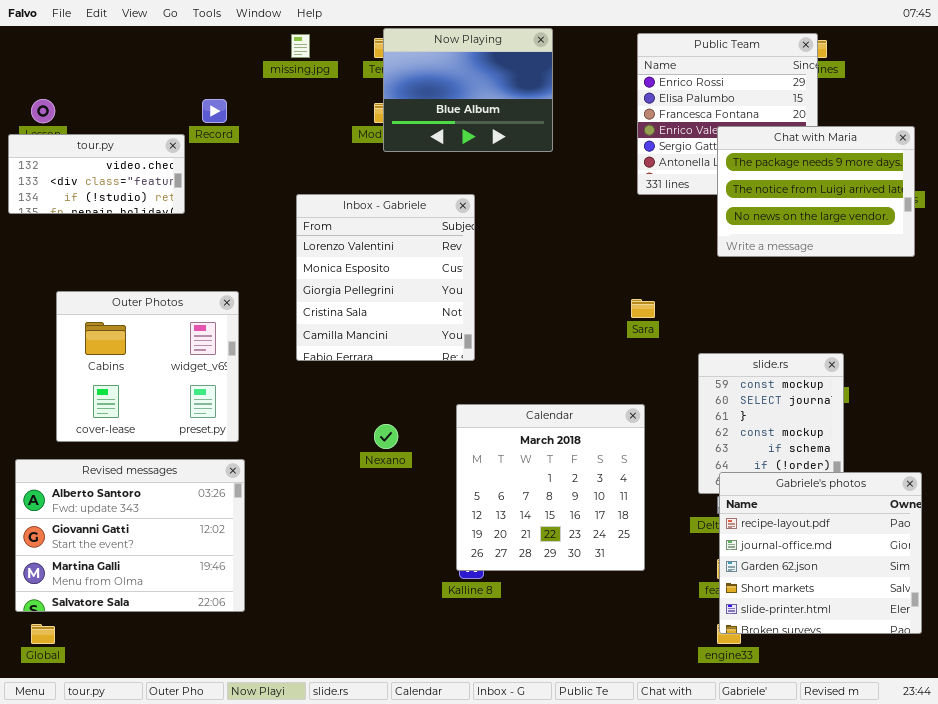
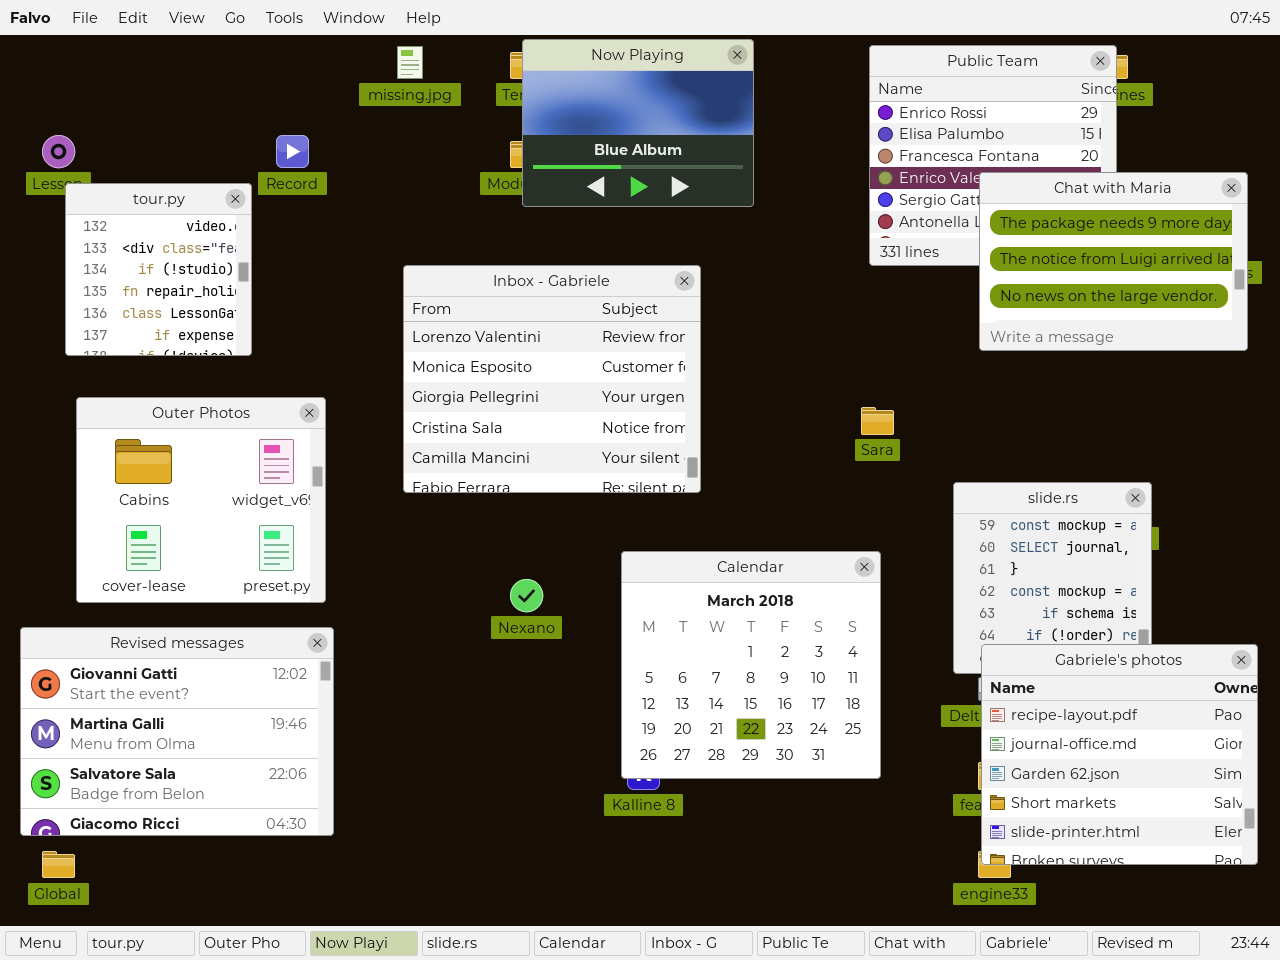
tour.py: [8,134,185,214] -> [65,183,252,356], resized
Inbox - Gabriele: [296,194,475,361] -> [403,265,701,493], resized
Revised messages: [15,459,245,612] -> [20,627,334,836], scrolled down 1 row

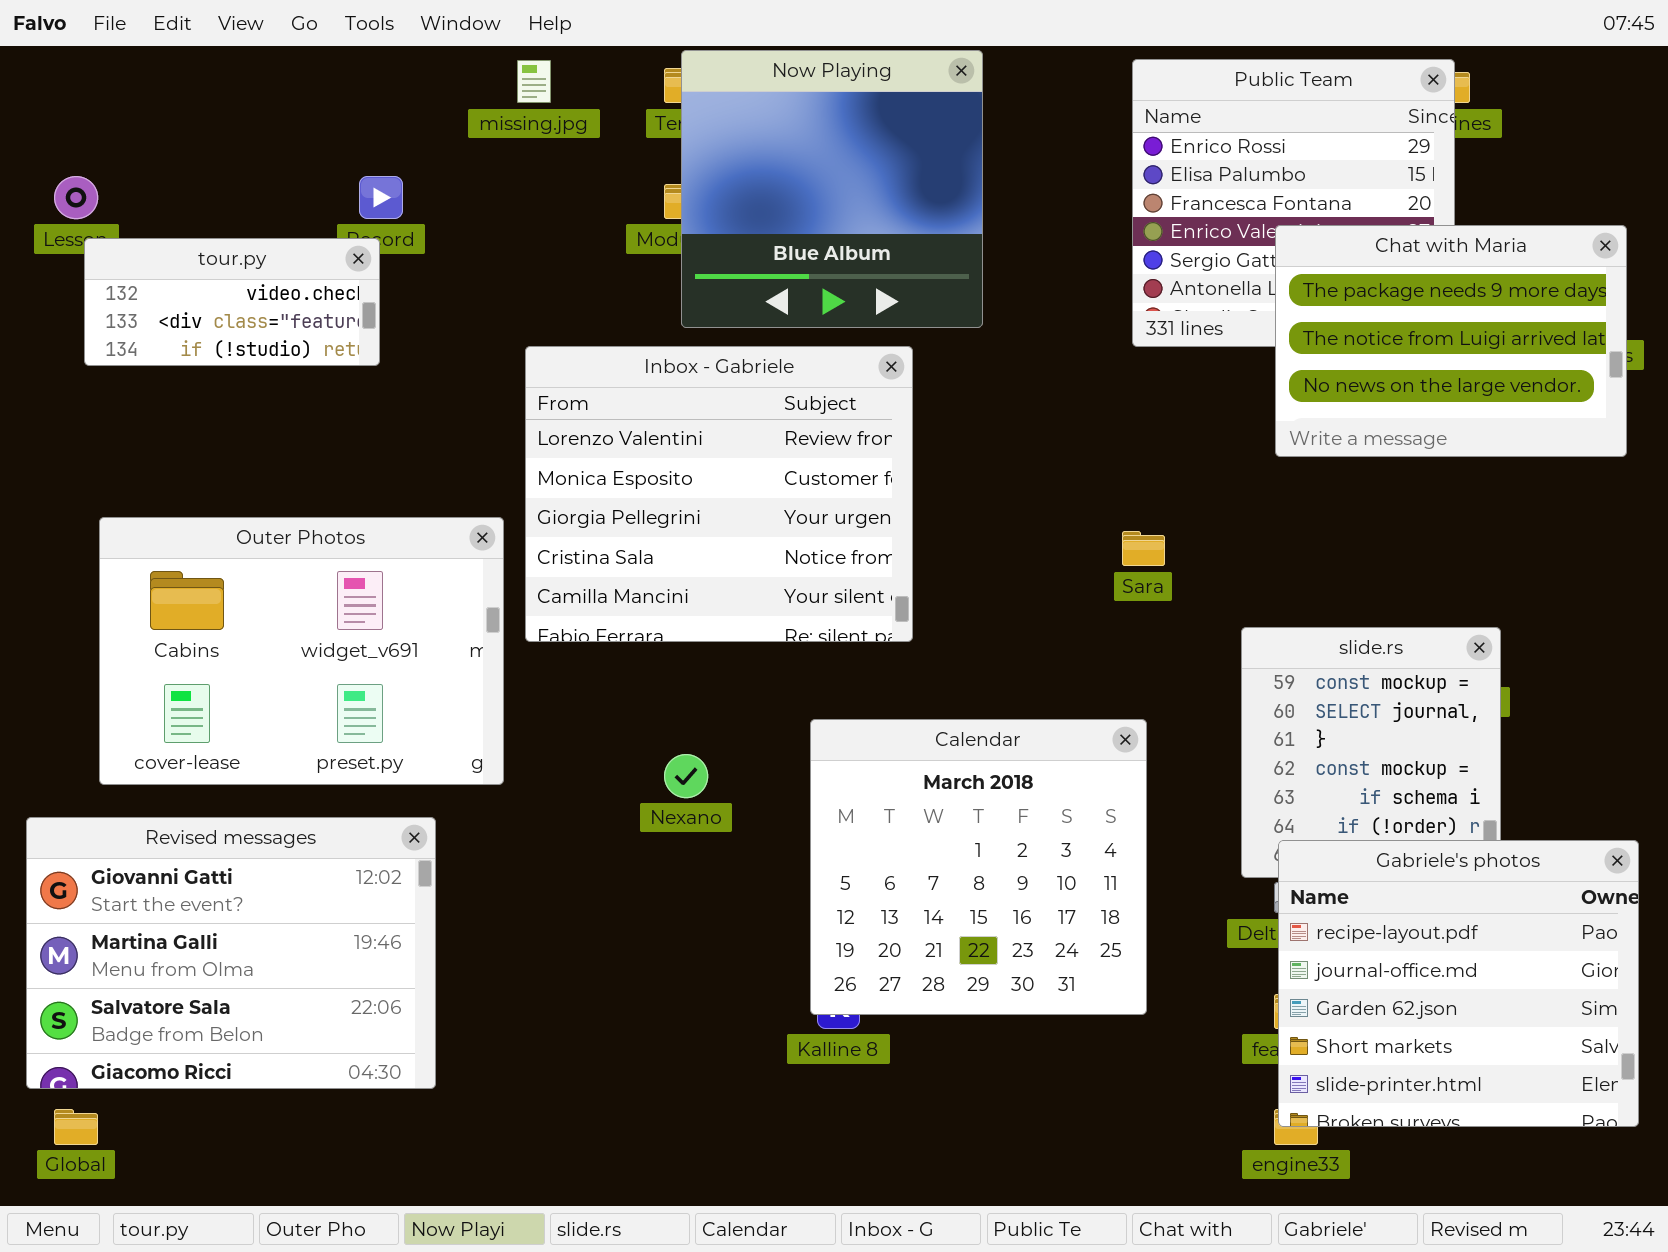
Now Playing: [522,39,754,207] -> [681,50,983,328], resized
tour.py: [65,183,252,356] -> [84,238,380,366], resized
Outer Photos: [76,397,326,603] -> [99,517,504,785], resized

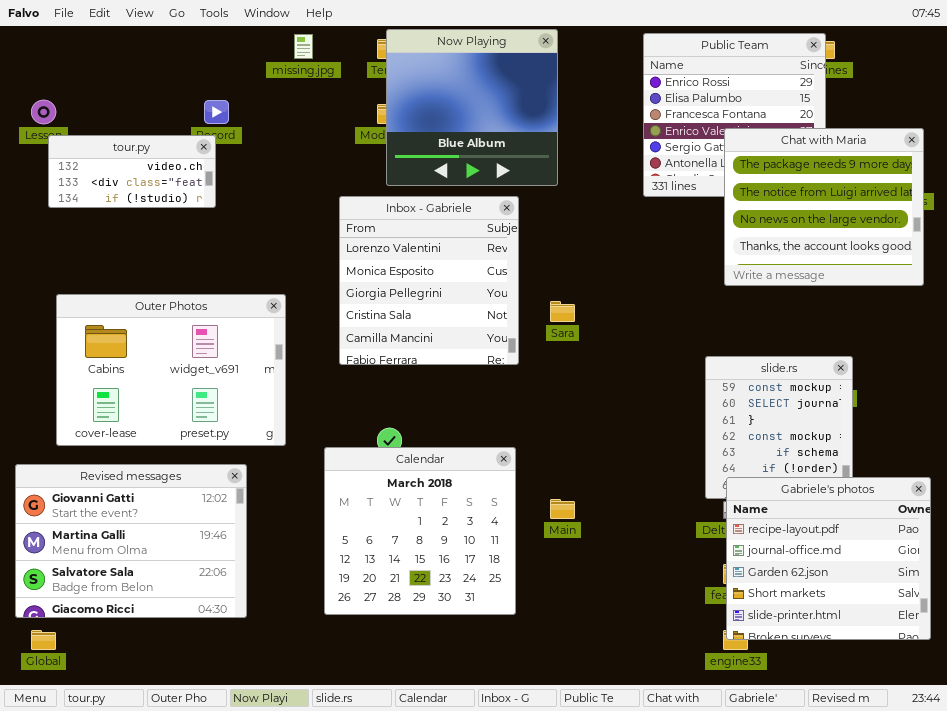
Chat with Maria: [1275,225,1627,457] -> [724,128,924,286], resized
Inbox - Gabriele: [525,346,913,642] -> [339,196,519,365], resized
Sara: [1122,531,1165,566] -> [550,301,575,322], moved
Calendar: [810,719,1147,1015] -> [324,447,516,615], moved

